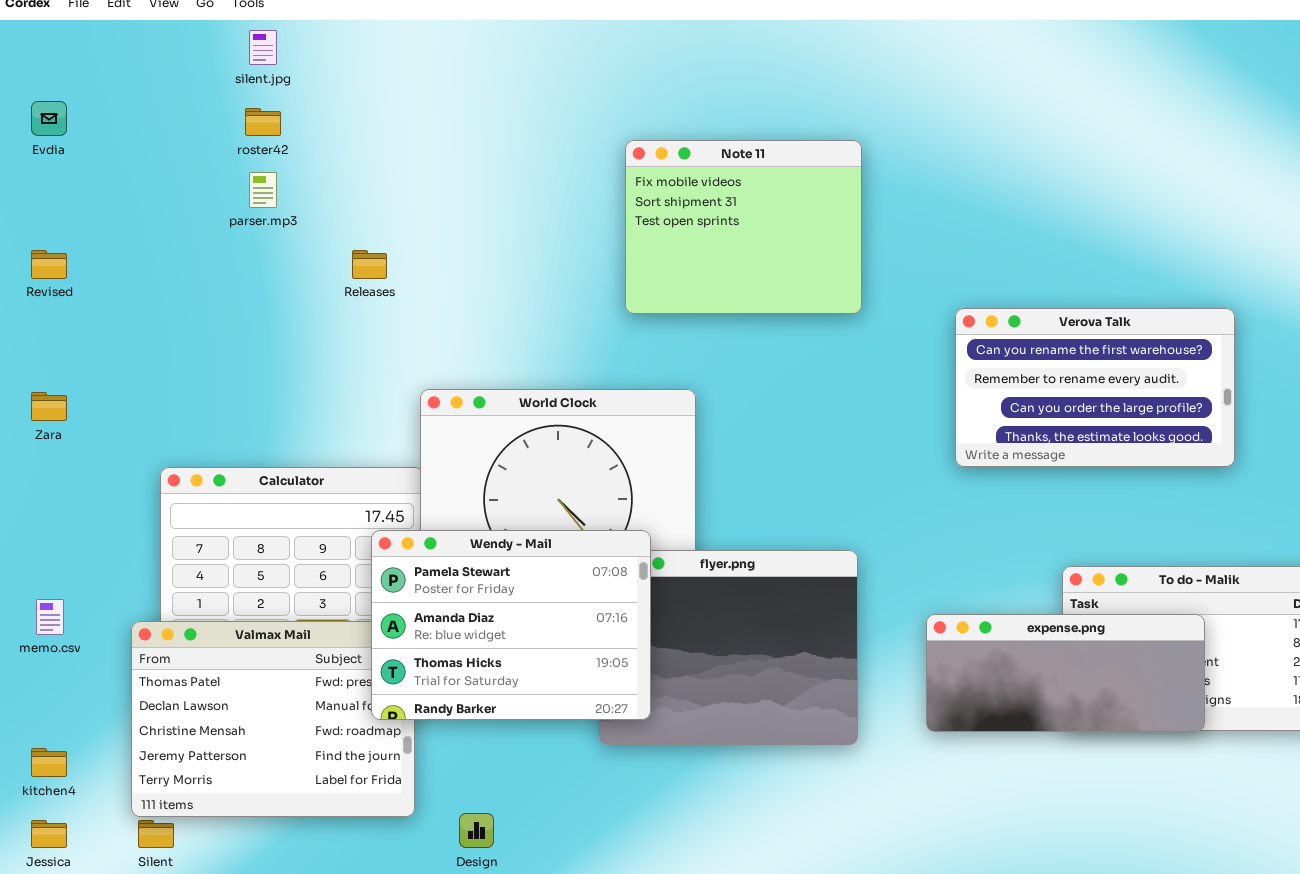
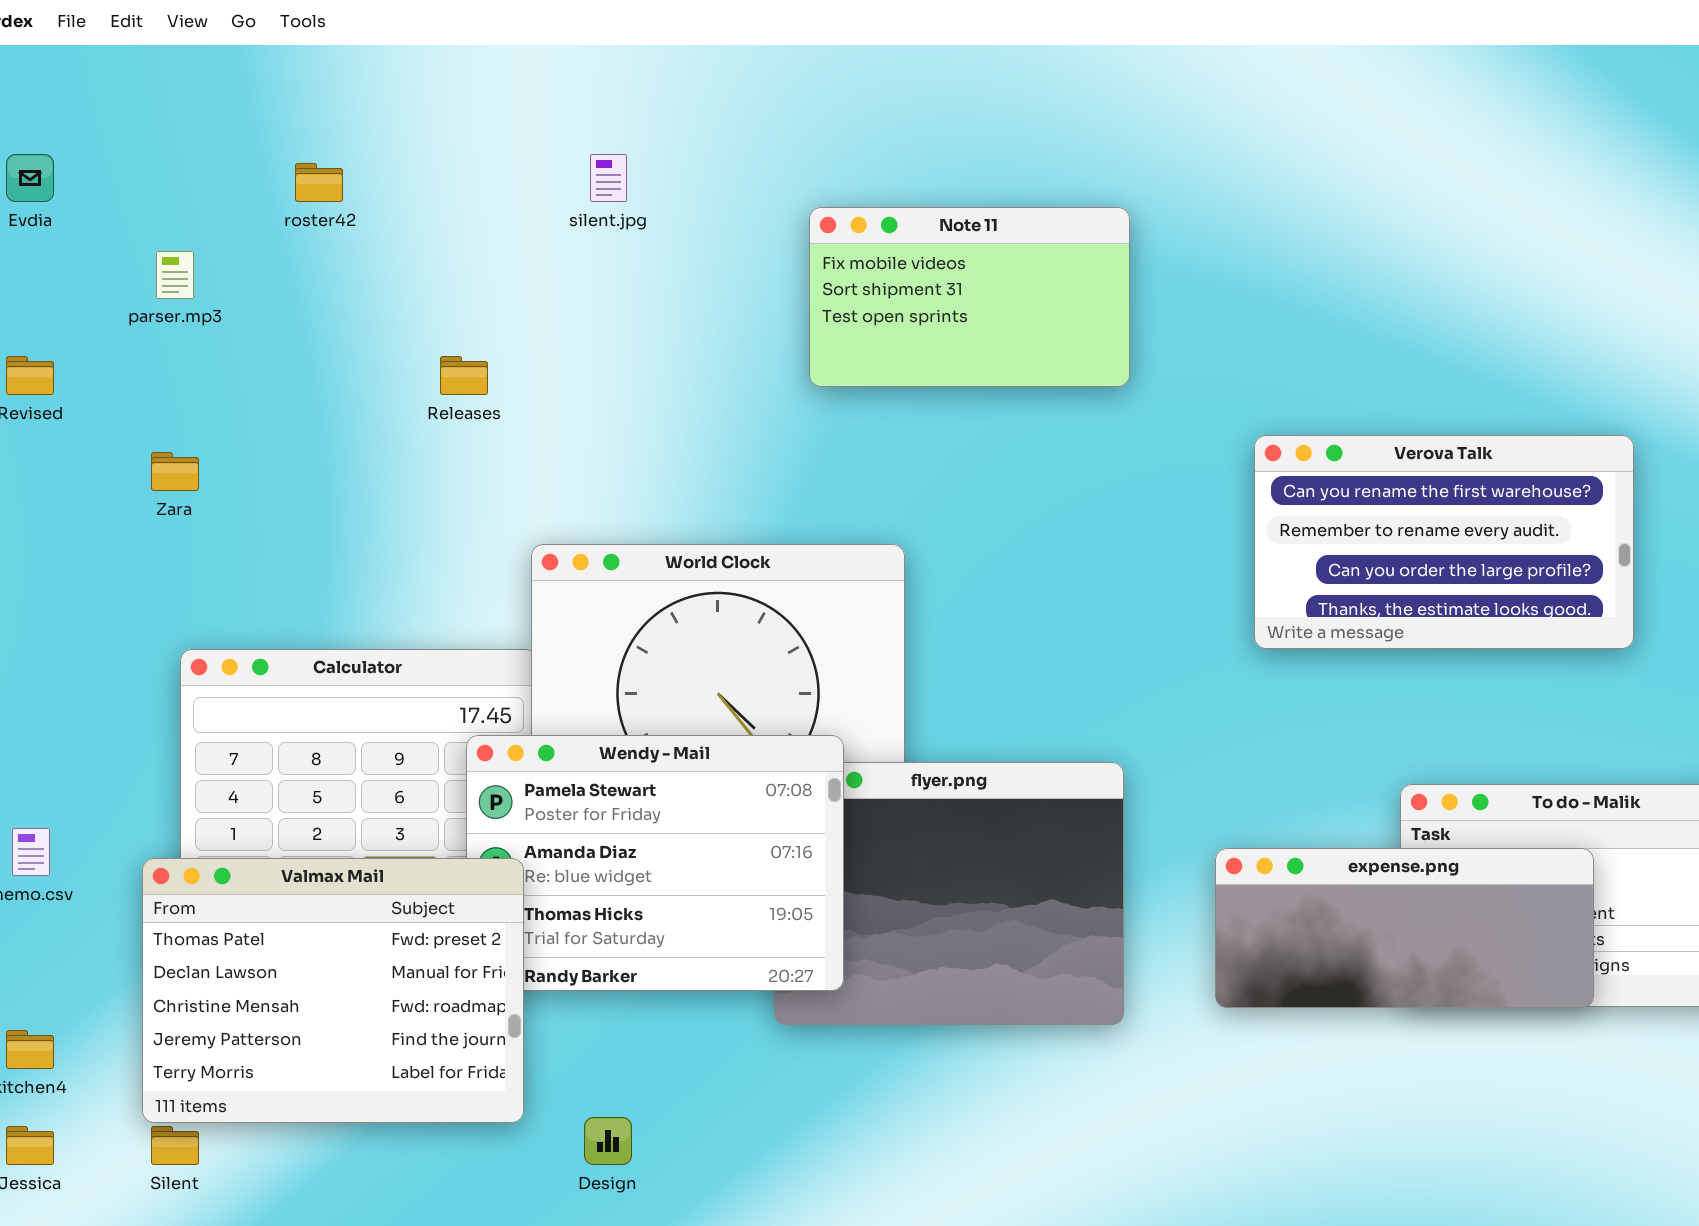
silent.jpg: [249,30,277,65] -> [590,154,627,202], moved
Note 11: [625,140,862,314] -> [809,207,1130,387], resized
parser.mp3: [249,172,277,208] -> [156,251,194,299], moved
Zara: [31,392,67,421] -> [151,452,199,491], moved
Valmax Mail: [131,621,415,817] -> [142,858,524,1123], raised

